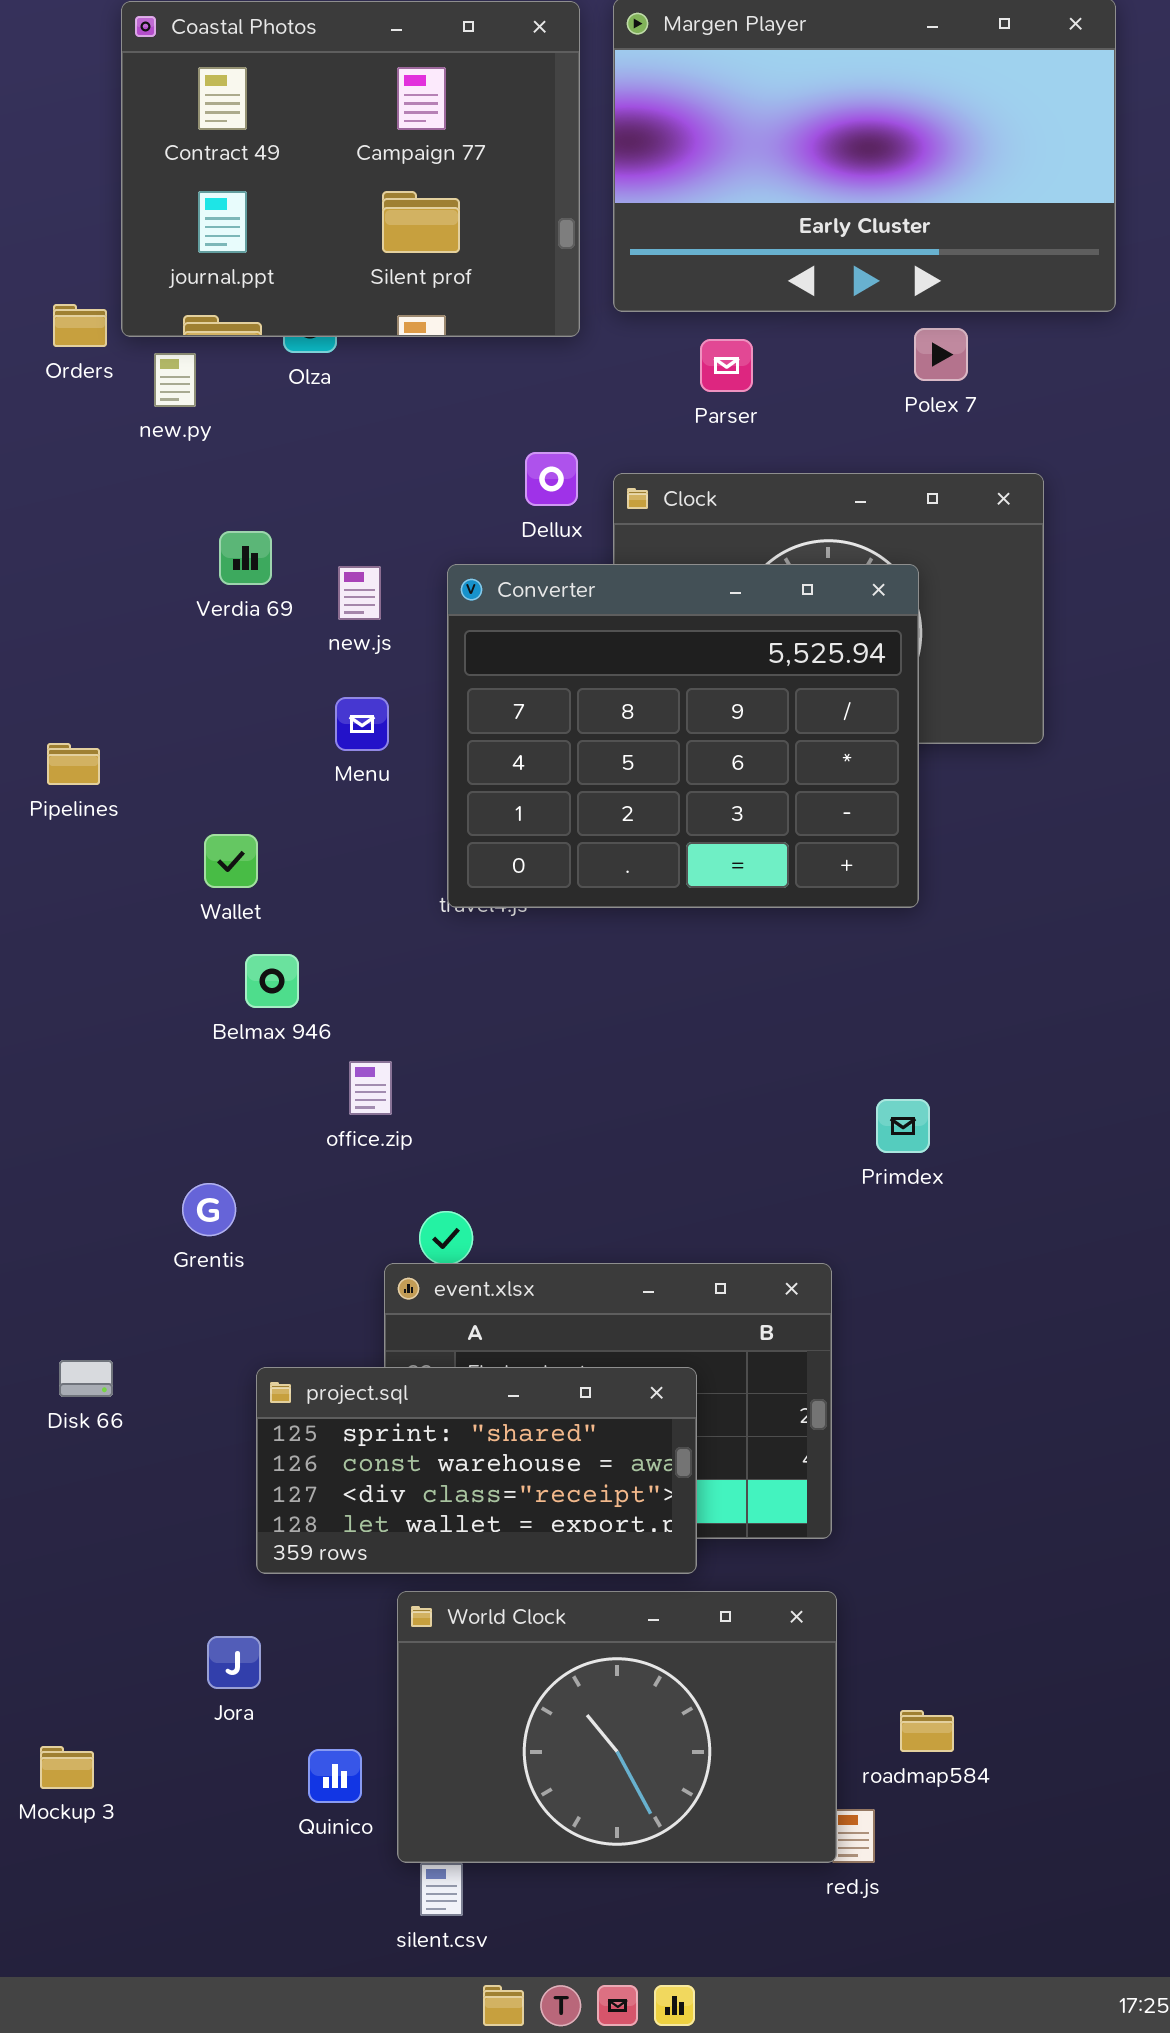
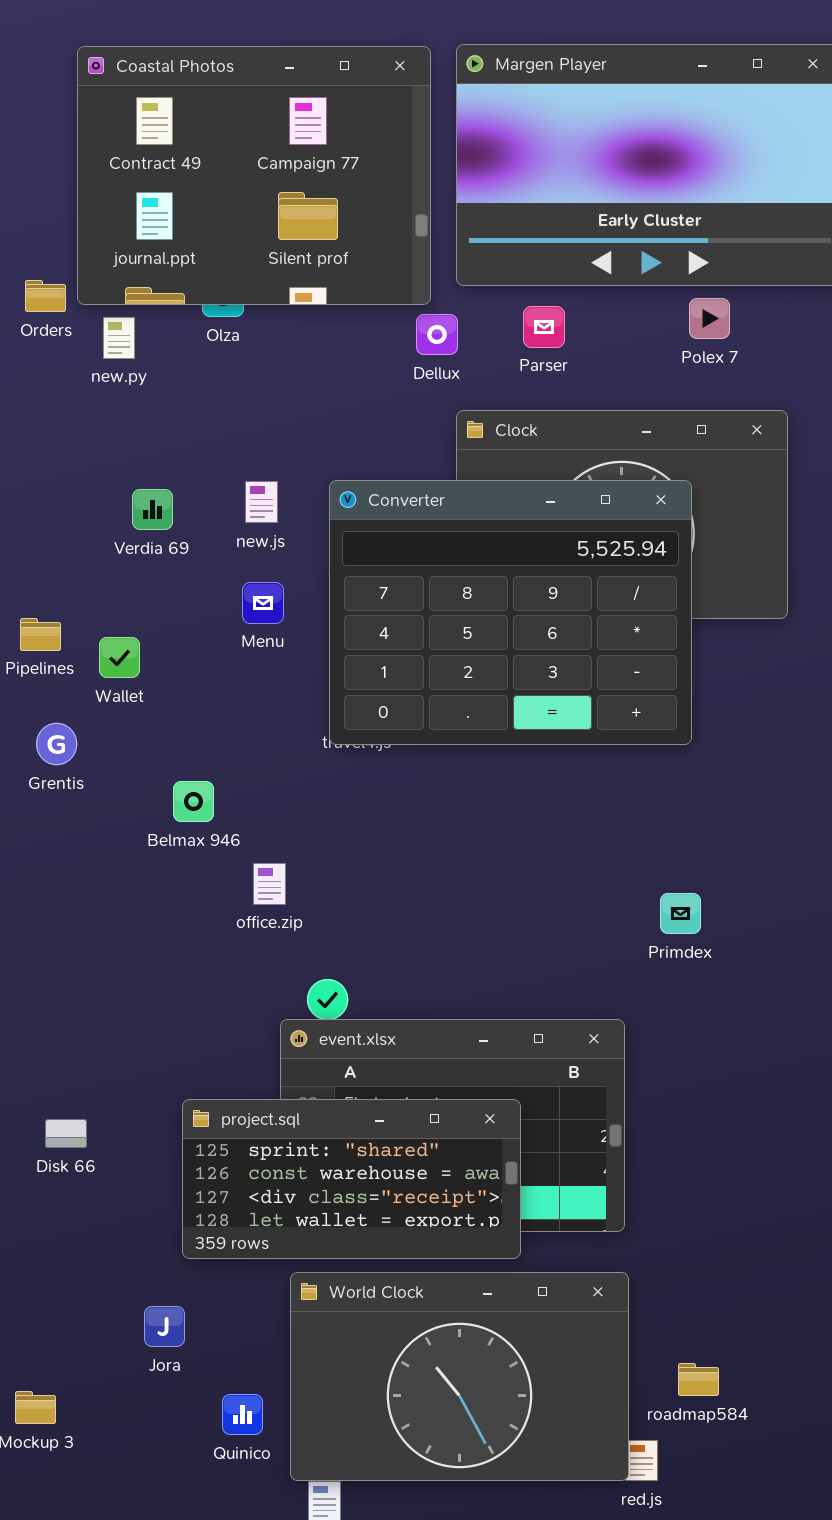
Dellux: [525,452,578,506] -> [416,314,458,355], moved
Verdia 69: [219,531,272,585] -> [132,489,173,530], moved
Wallet: [204,834,258,888] -> [99,637,140,678], moved
Grentis: [182,1183,236,1236] -> [36,723,77,765], moved
Disk 66: [59,1360,113,1397] -> [45,1119,87,1148], moved

